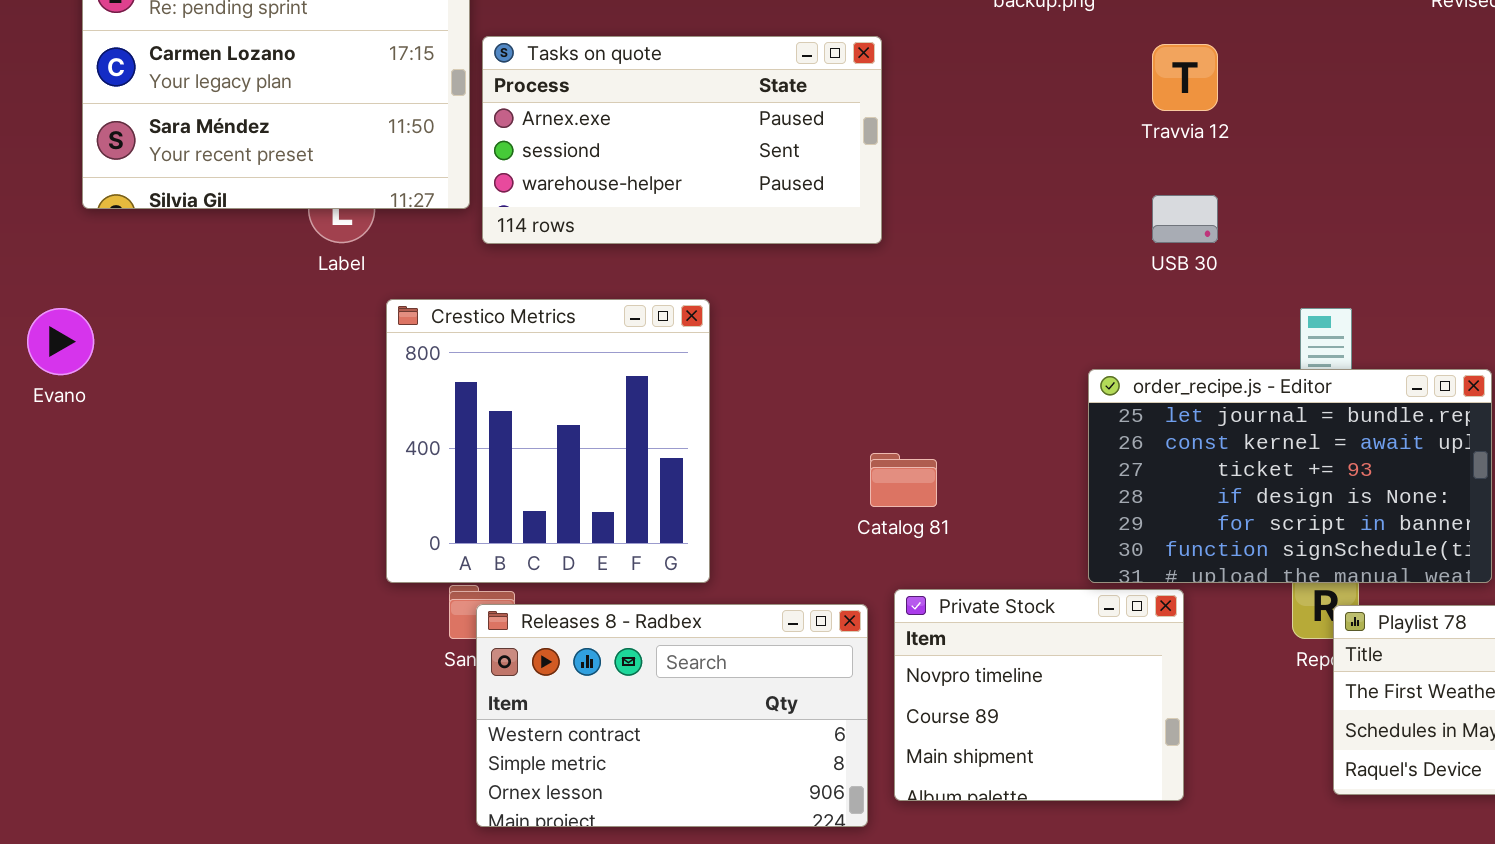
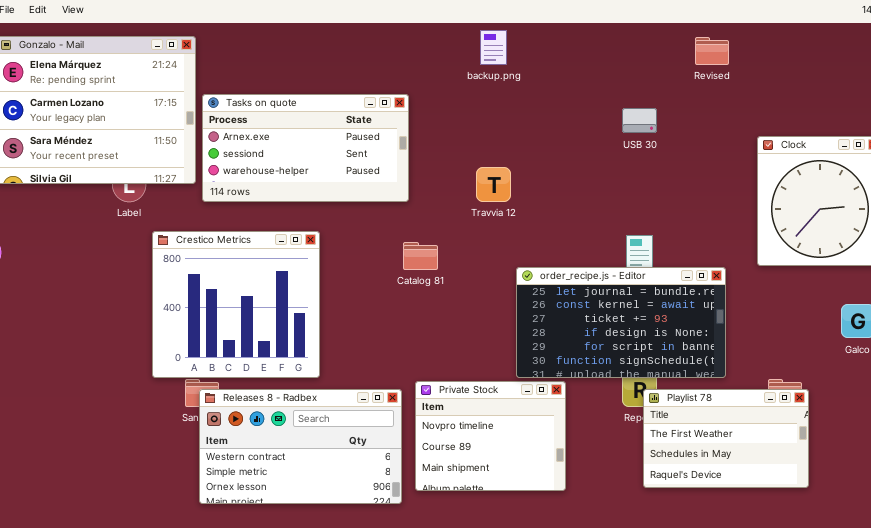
Travvia 12: [1152,44,1218,111] -> [476,167,511,202], moved
USB 30: [1152,195,1218,243] -> [622,108,657,133], moved
Catalog 81: [870,453,937,507] -> [403,242,438,270], moved

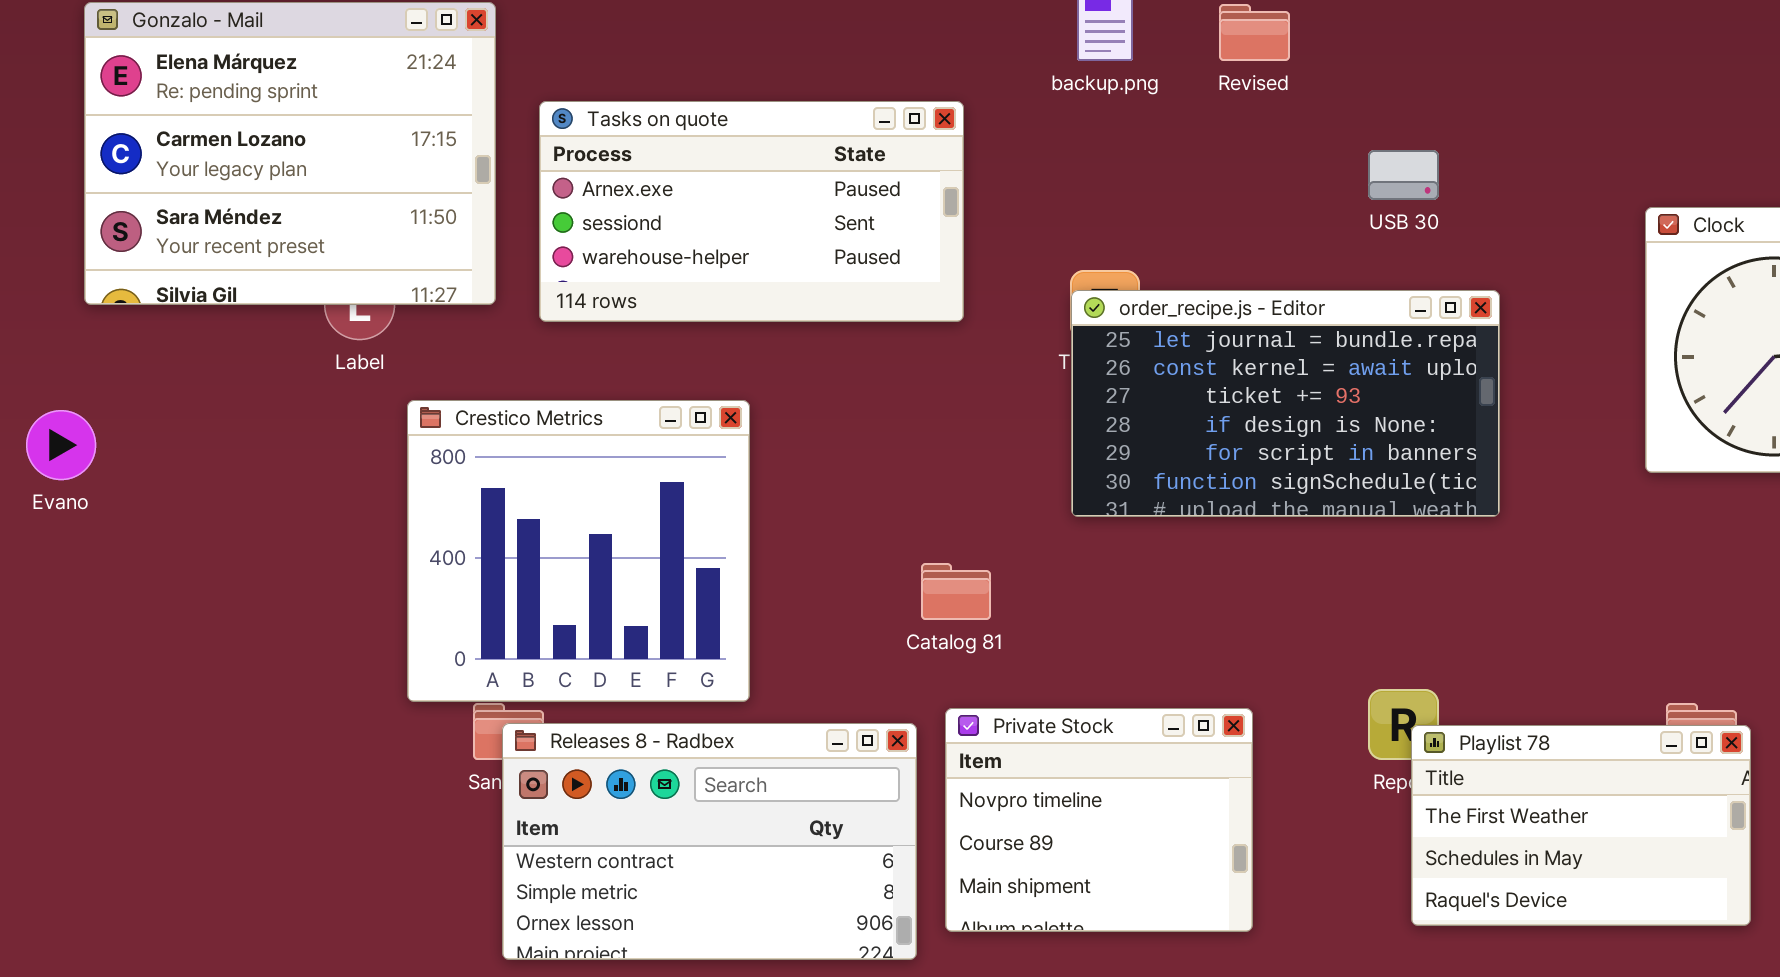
Revised: [695,37,729,65] -> [1219,4,1290,61], moved
Tasks on quote: [202,94,409,202] -> [539,101,964,322], moved
Catalog 81: [403,242,438,270] -> [921,563,991,620], moved
order_recipe.js - Editor: [516,267,726,378] -> [1071,290,1500,517], moved

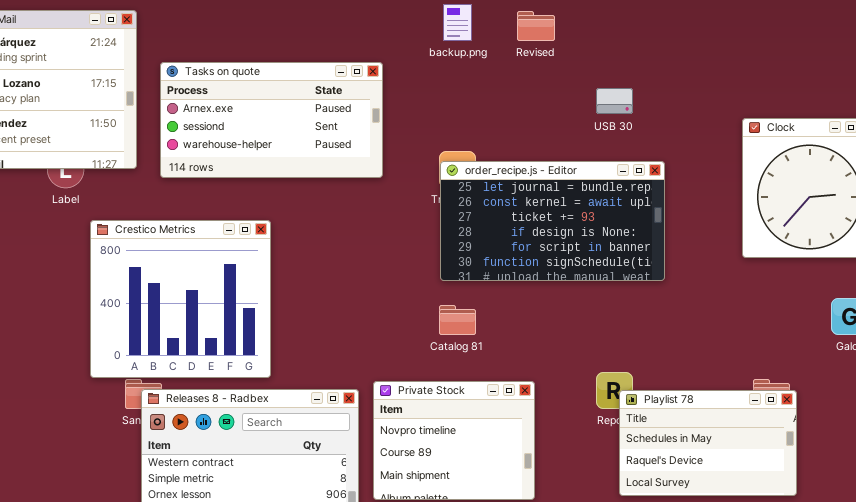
Catalog 81: [921,563,991,620] -> [439,305,476,335], moved
Playlist 78: [1411,725,1751,926] -> [619,390,797,496], scrolled down 1 row

